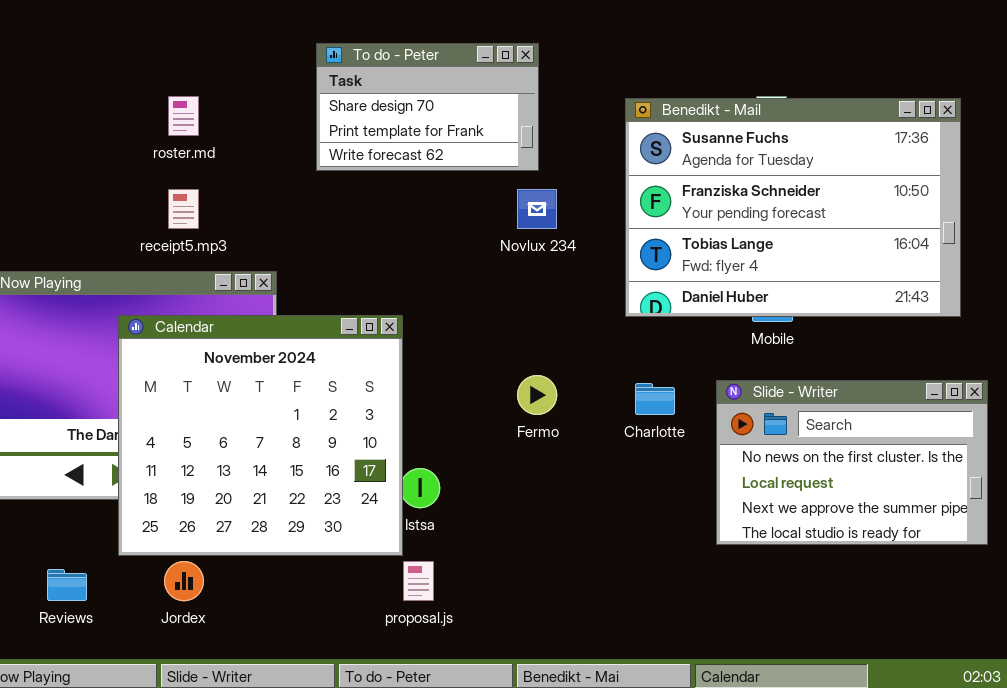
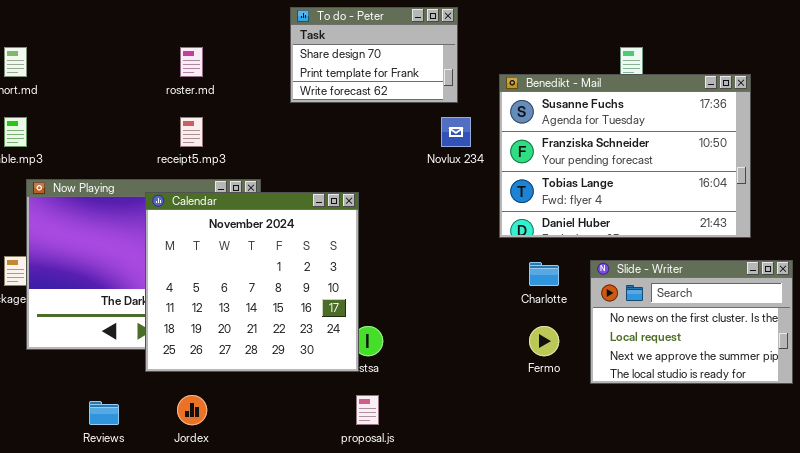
Benedikt - Mail: [625,98,961,317] -> [499,74,751,238], moved
Calendar: [118,315,403,556] -> [145,192,359,372], moved
Fermo: [517,375,557,415] -> [529,326,559,356], moved

